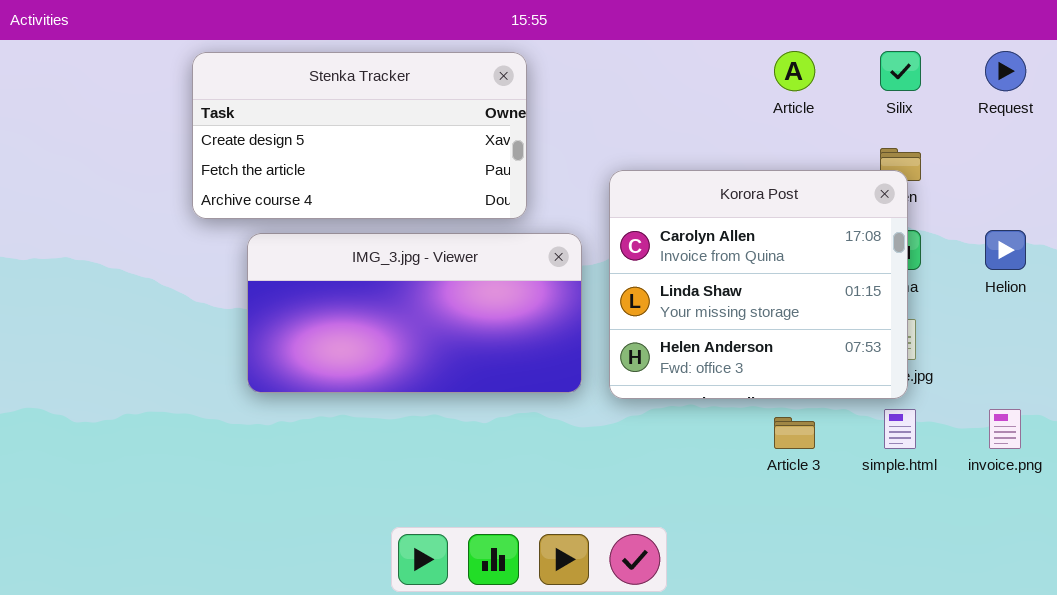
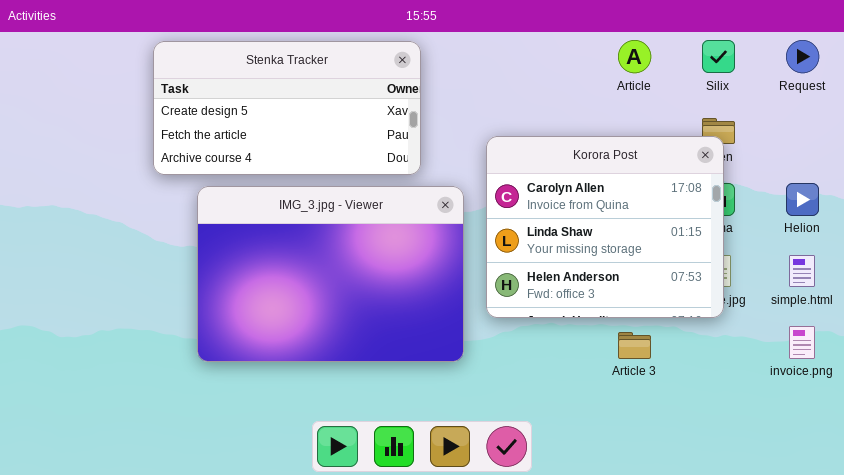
IMG_3.jpg - Viewer: [247,233,582,393] -> [197,186,464,362], resized
simple.html: [884,409,916,449] -> [789,255,815,287], moved

